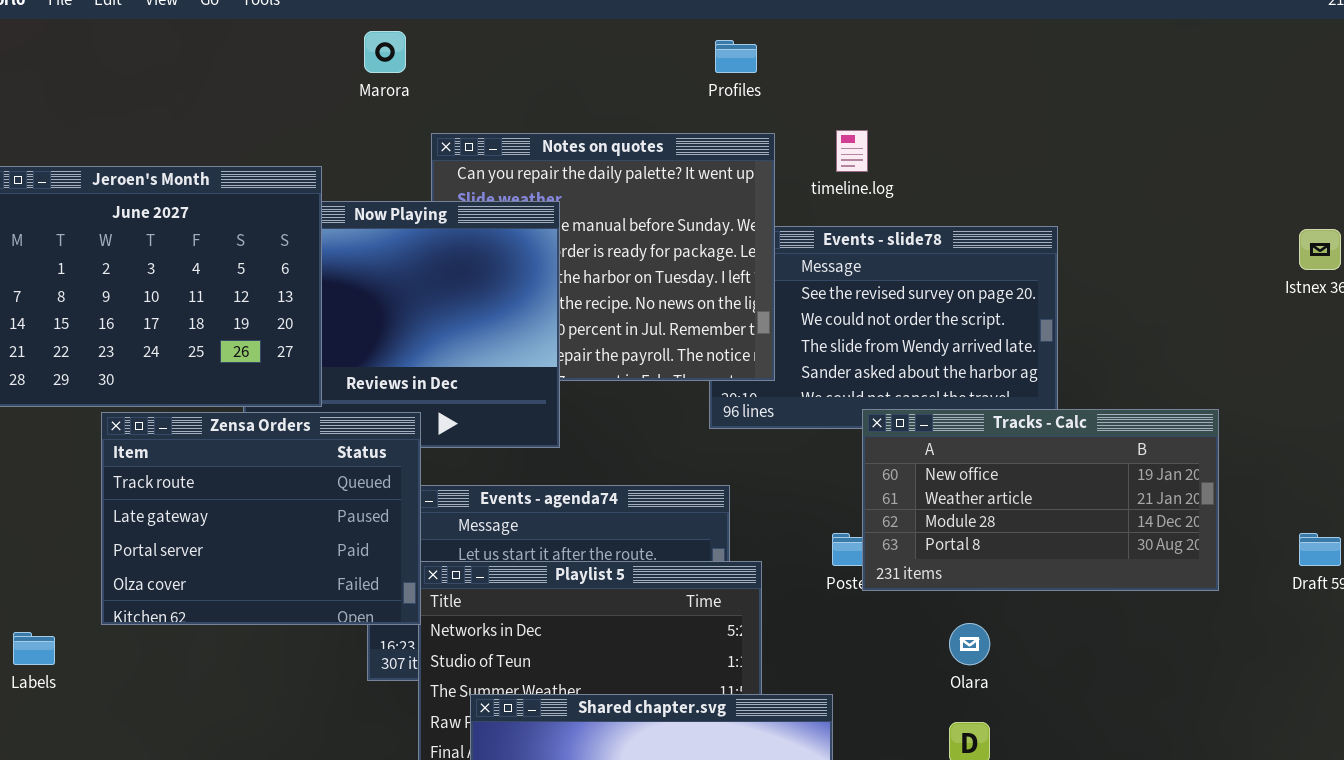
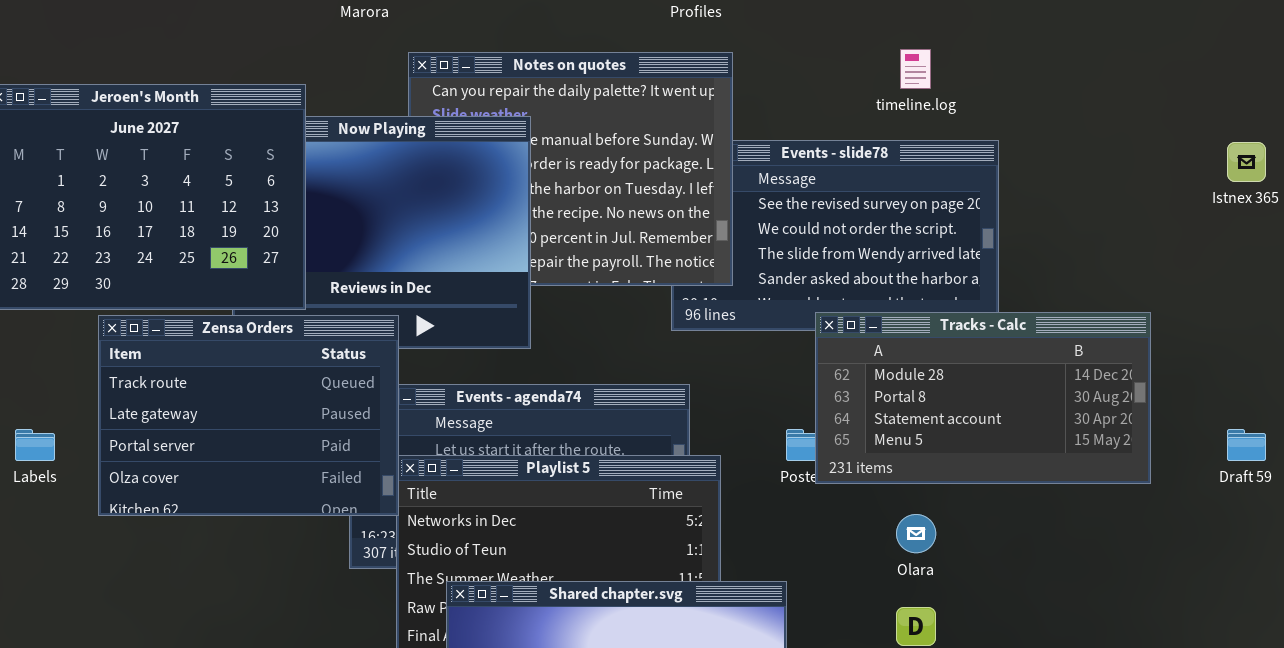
timeline.log: [836,130,868,172] -> [900,49,931,89], moved
Tracks - Calc: [862,409,1219,591] -> [815,312,1151,484], scrolled down 2 rows
Labels: [13,632,55,665] -> [15,429,55,461], moved

